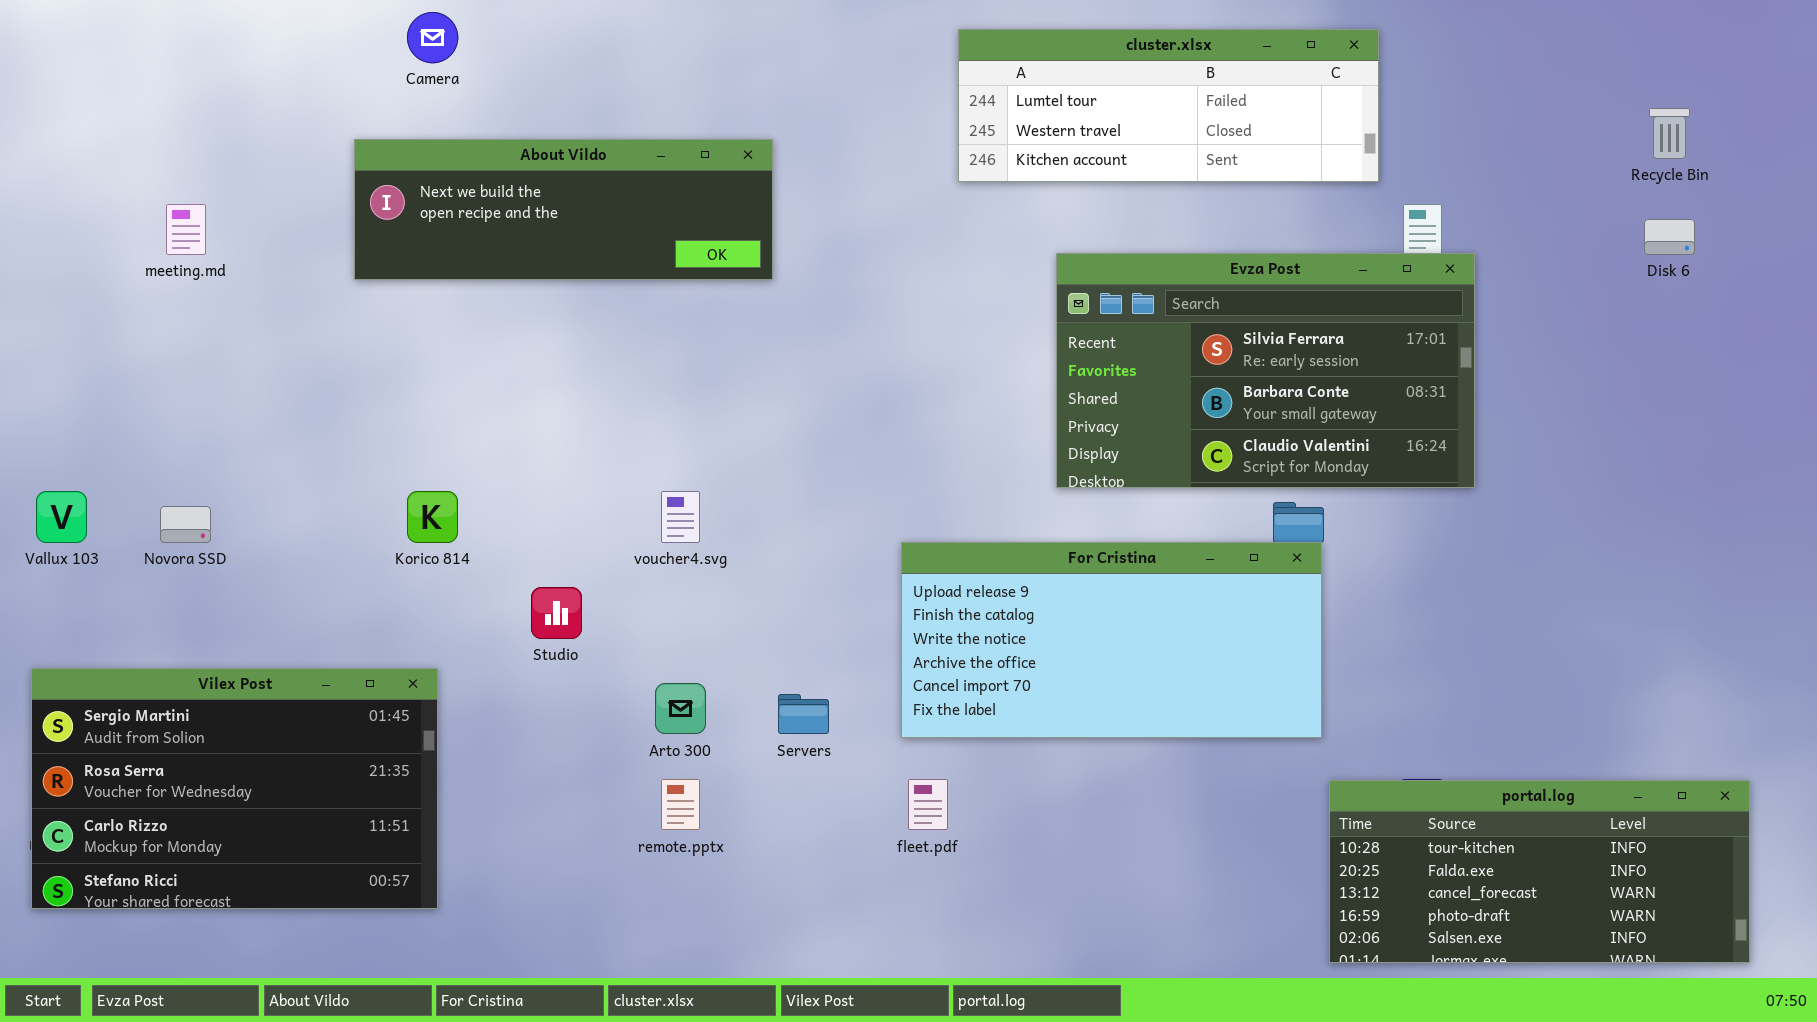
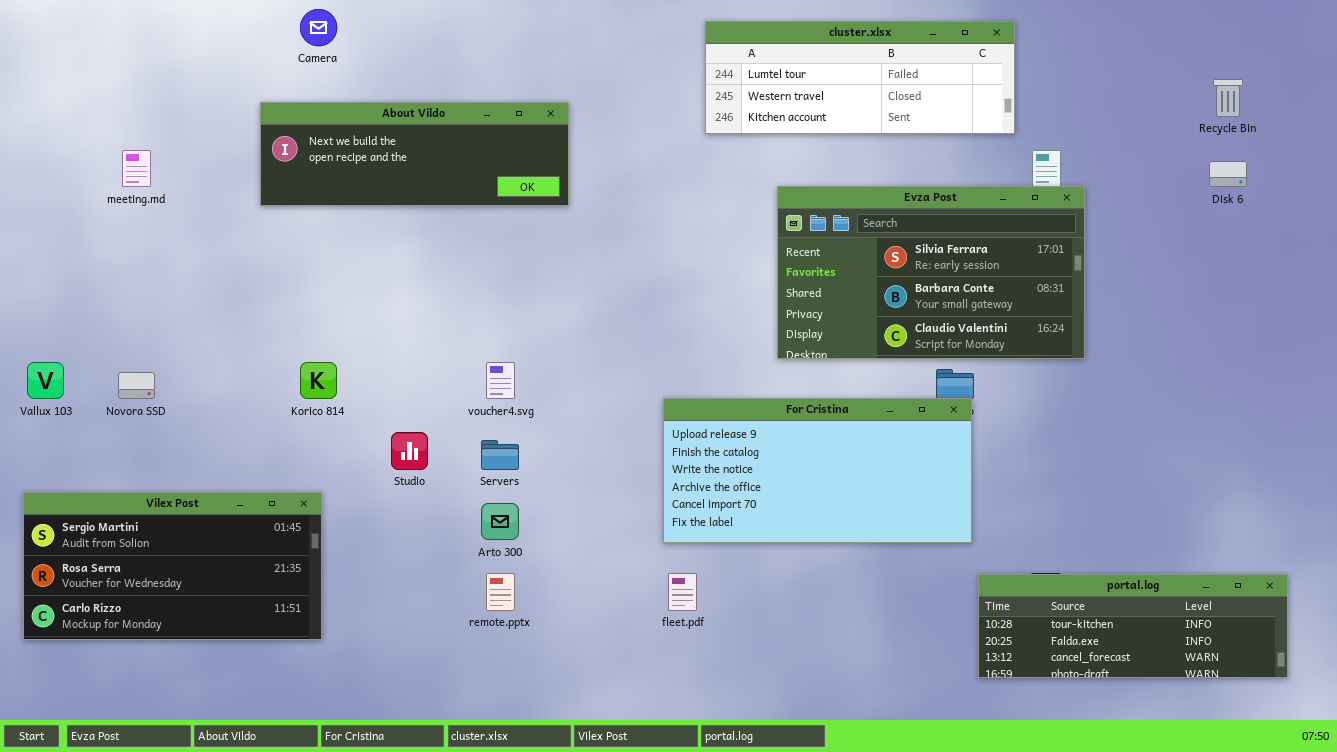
Vilex Post: [31,668,438,909] -> [23,492,322,640], resized
Servers: [778,694,829,734] -> [481,440,519,470], moved
portal.log: [1329,780,1750,963] -> [978,574,1288,678], resized

